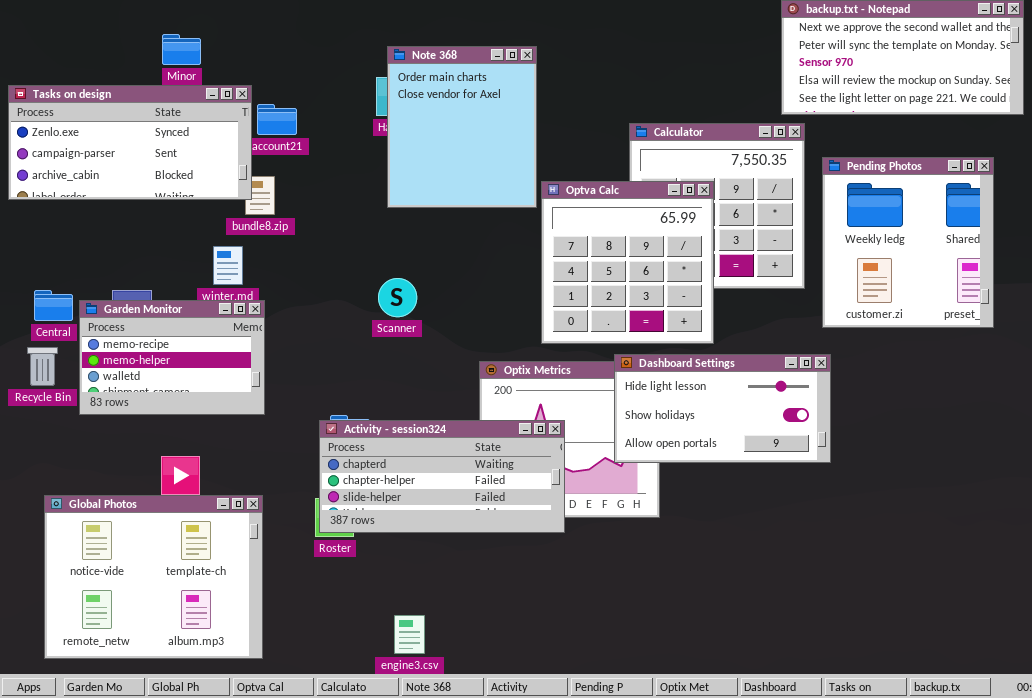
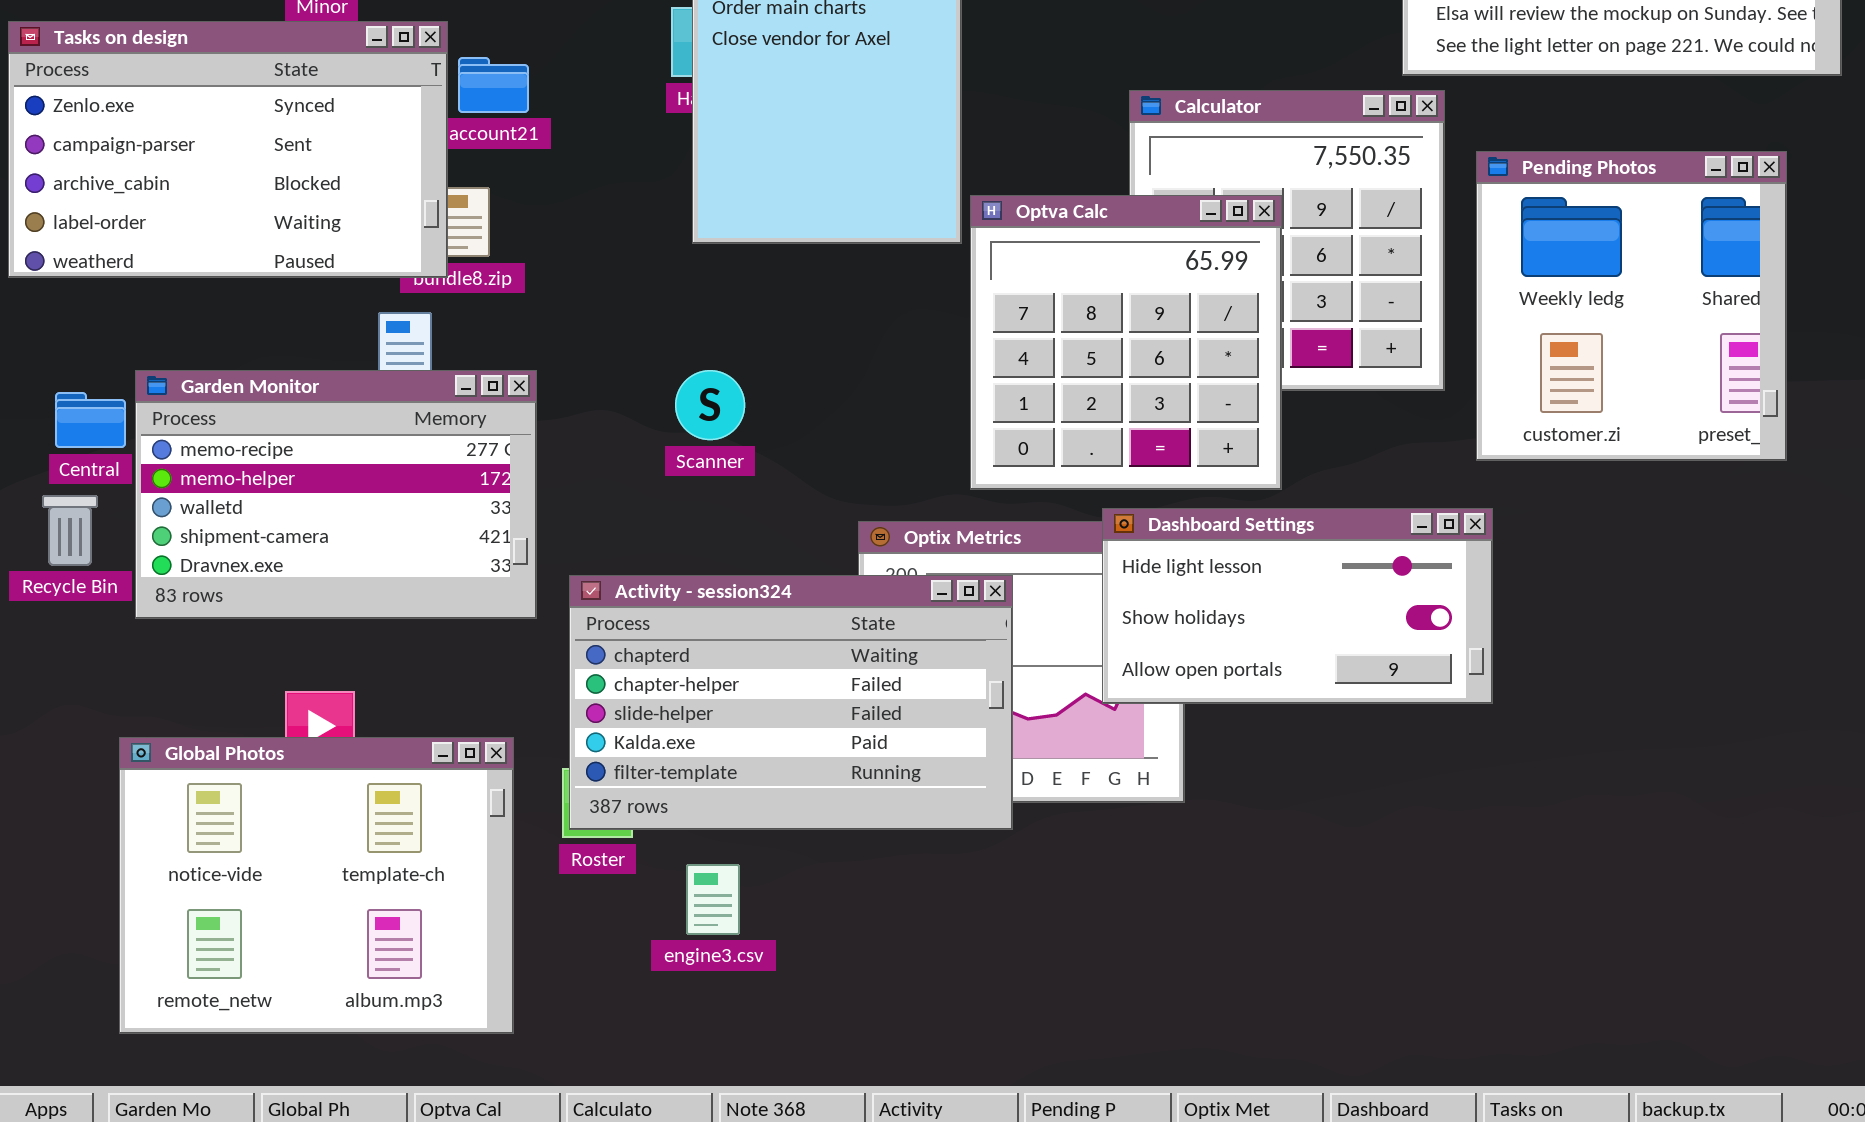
Tasks on design: [8,85,252,200] -> [8,21,448,278], resized
Garden Monitor: [79,300,265,415] -> [135,370,537,619], resized
Activity - session324: [319,420,565,533] -> [569,575,1013,830], resized
Global Photos: [44,495,263,659] -> [119,737,514,1034], moved
engine3.csv: [394,615,425,654] -> [686,864,740,935], moved

